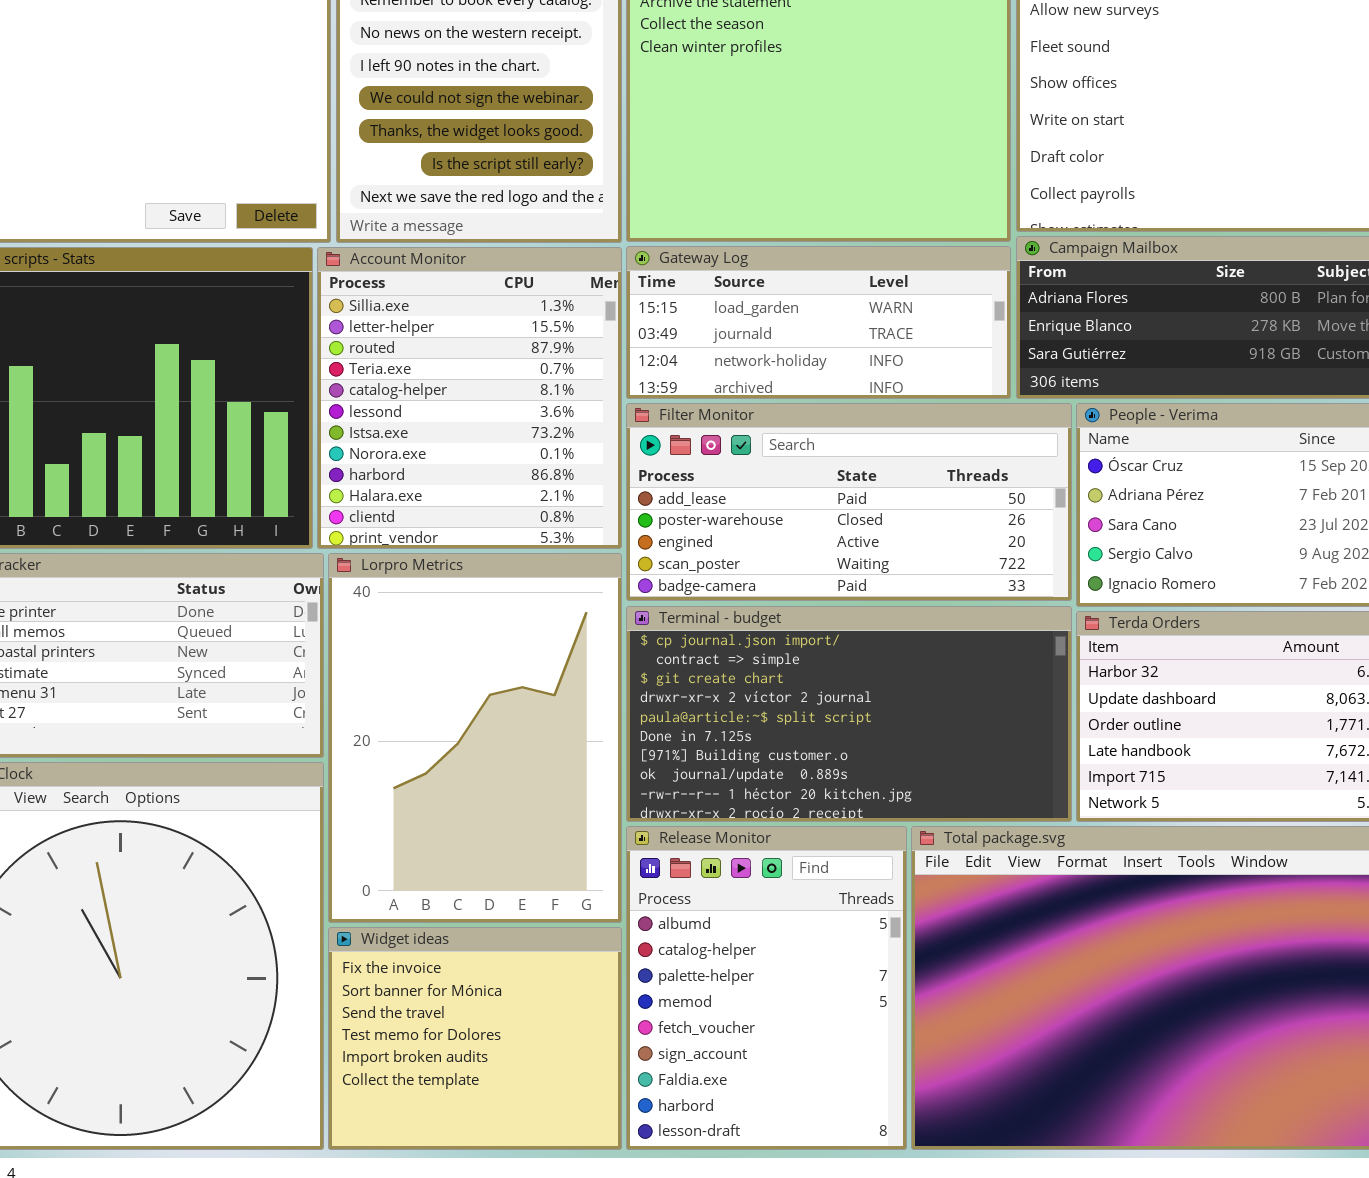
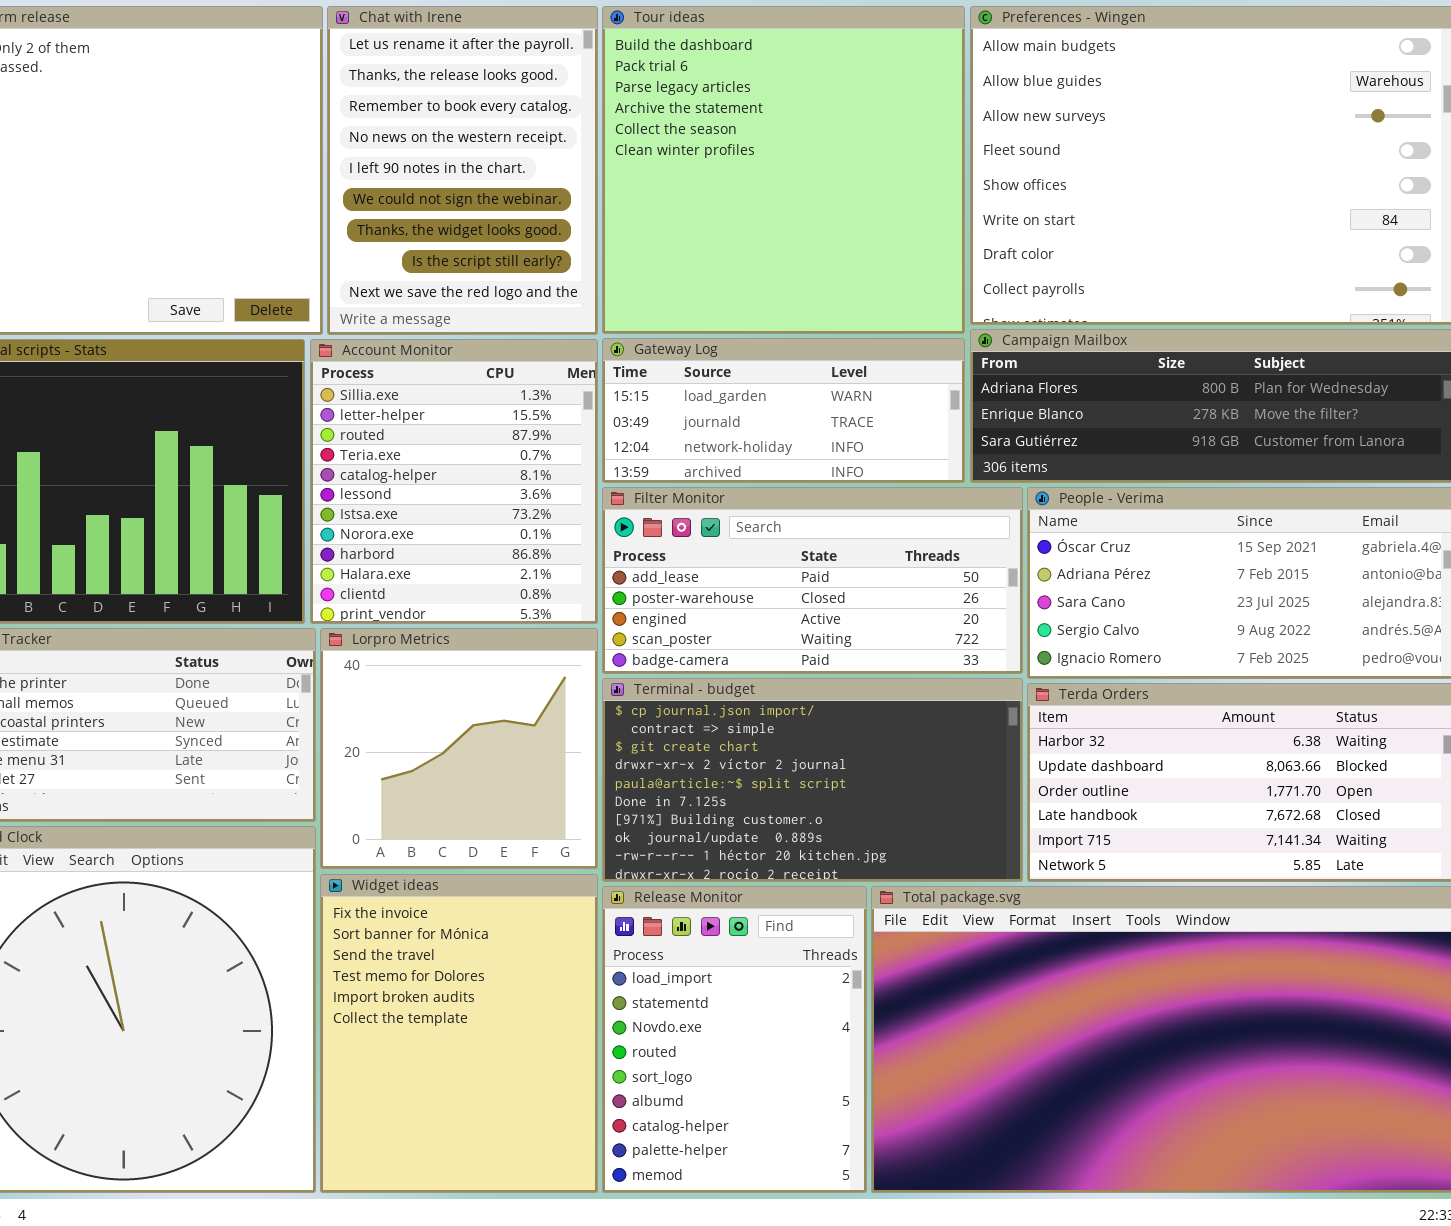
Lorpro Metrics: [328,553,622,923] -> [320,628,598,869], resized
Release Monitor: [626,826,907,1150] -> [602,886,867,1193], scrolled up 5 rows
Widget ideas: [328,927,622,1150] -> [320,874,598,1193], resized

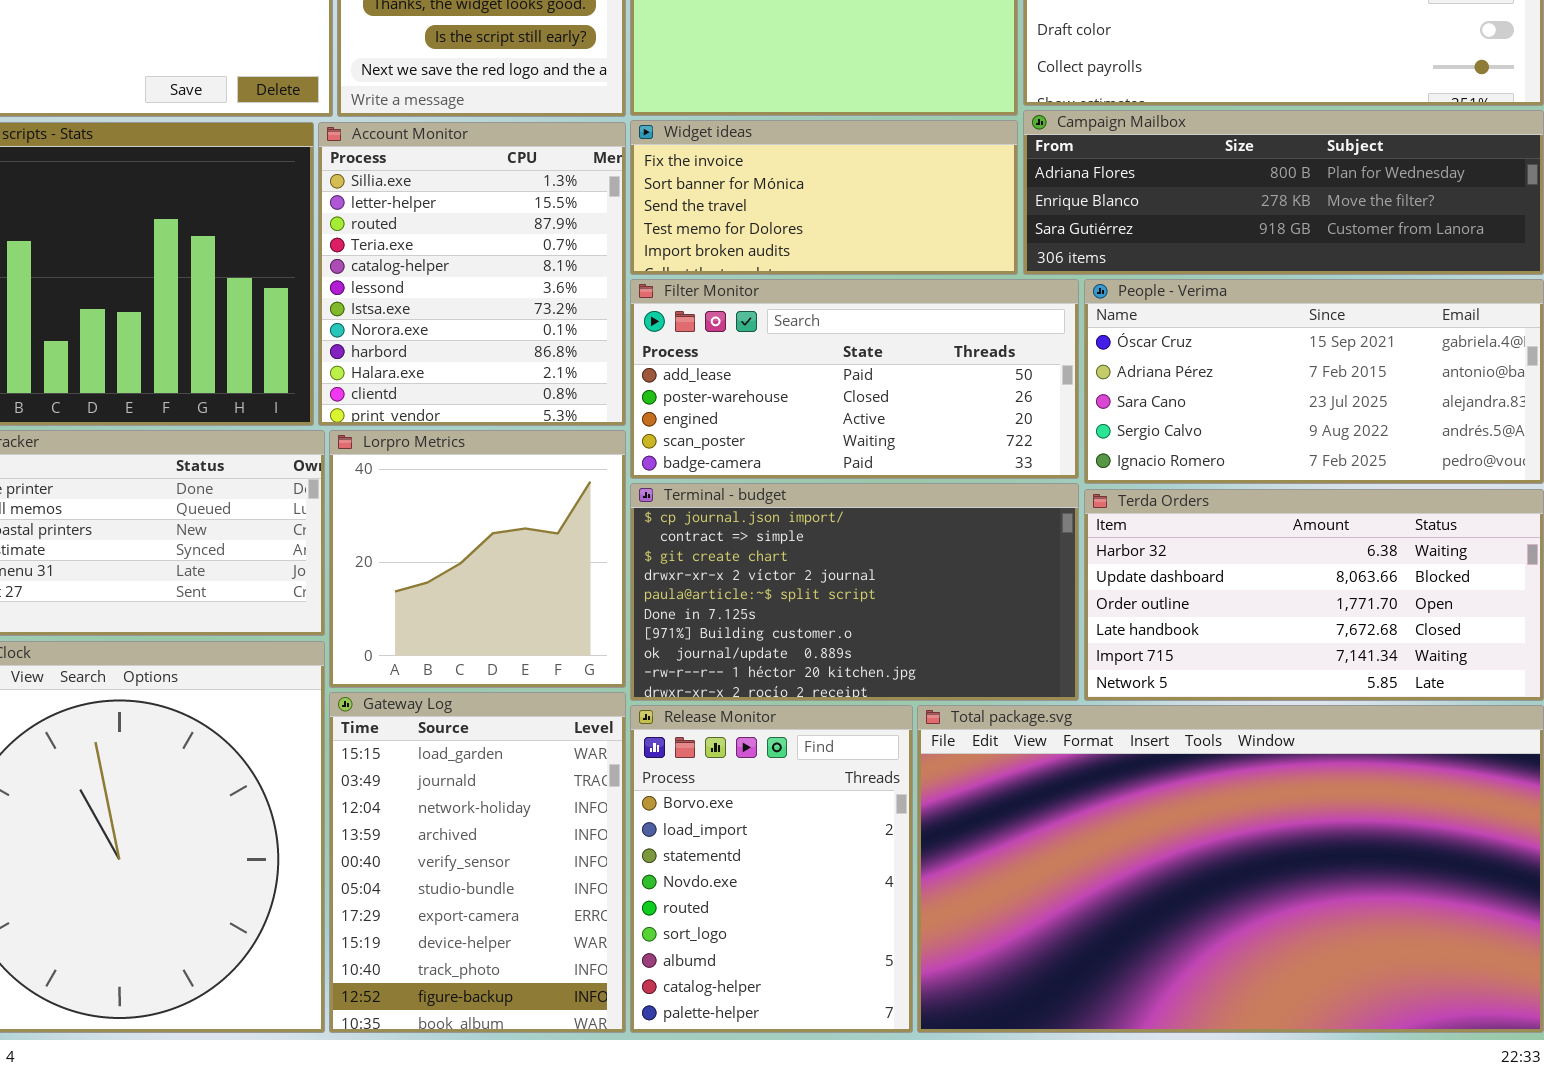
Gateway Log: [602,338,965,483] -> [329,692,626,1033], moved, resized
Widget ideas: [320,874,598,1193] -> [630,120,1018,275], moved, resized
Release Monitor: [602,886,867,1193] -> [630,705,913,1033], scrolled up 1 row

